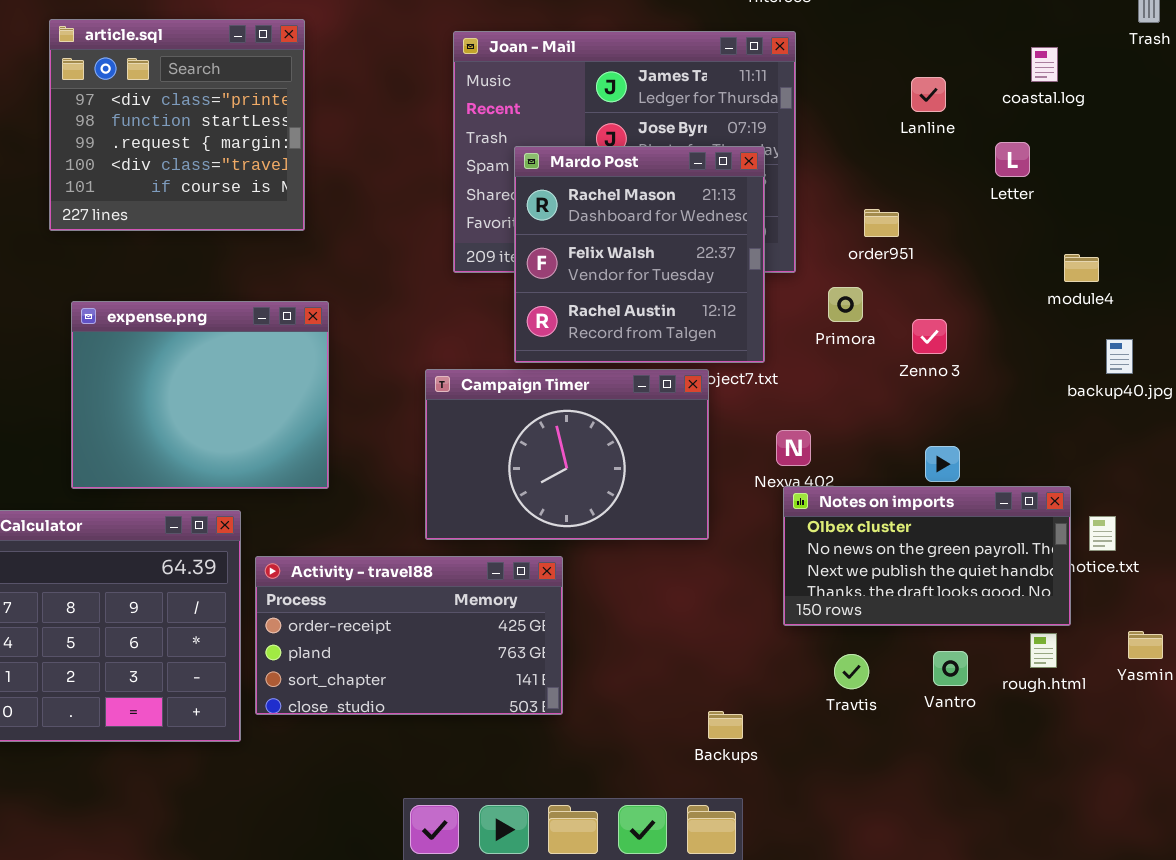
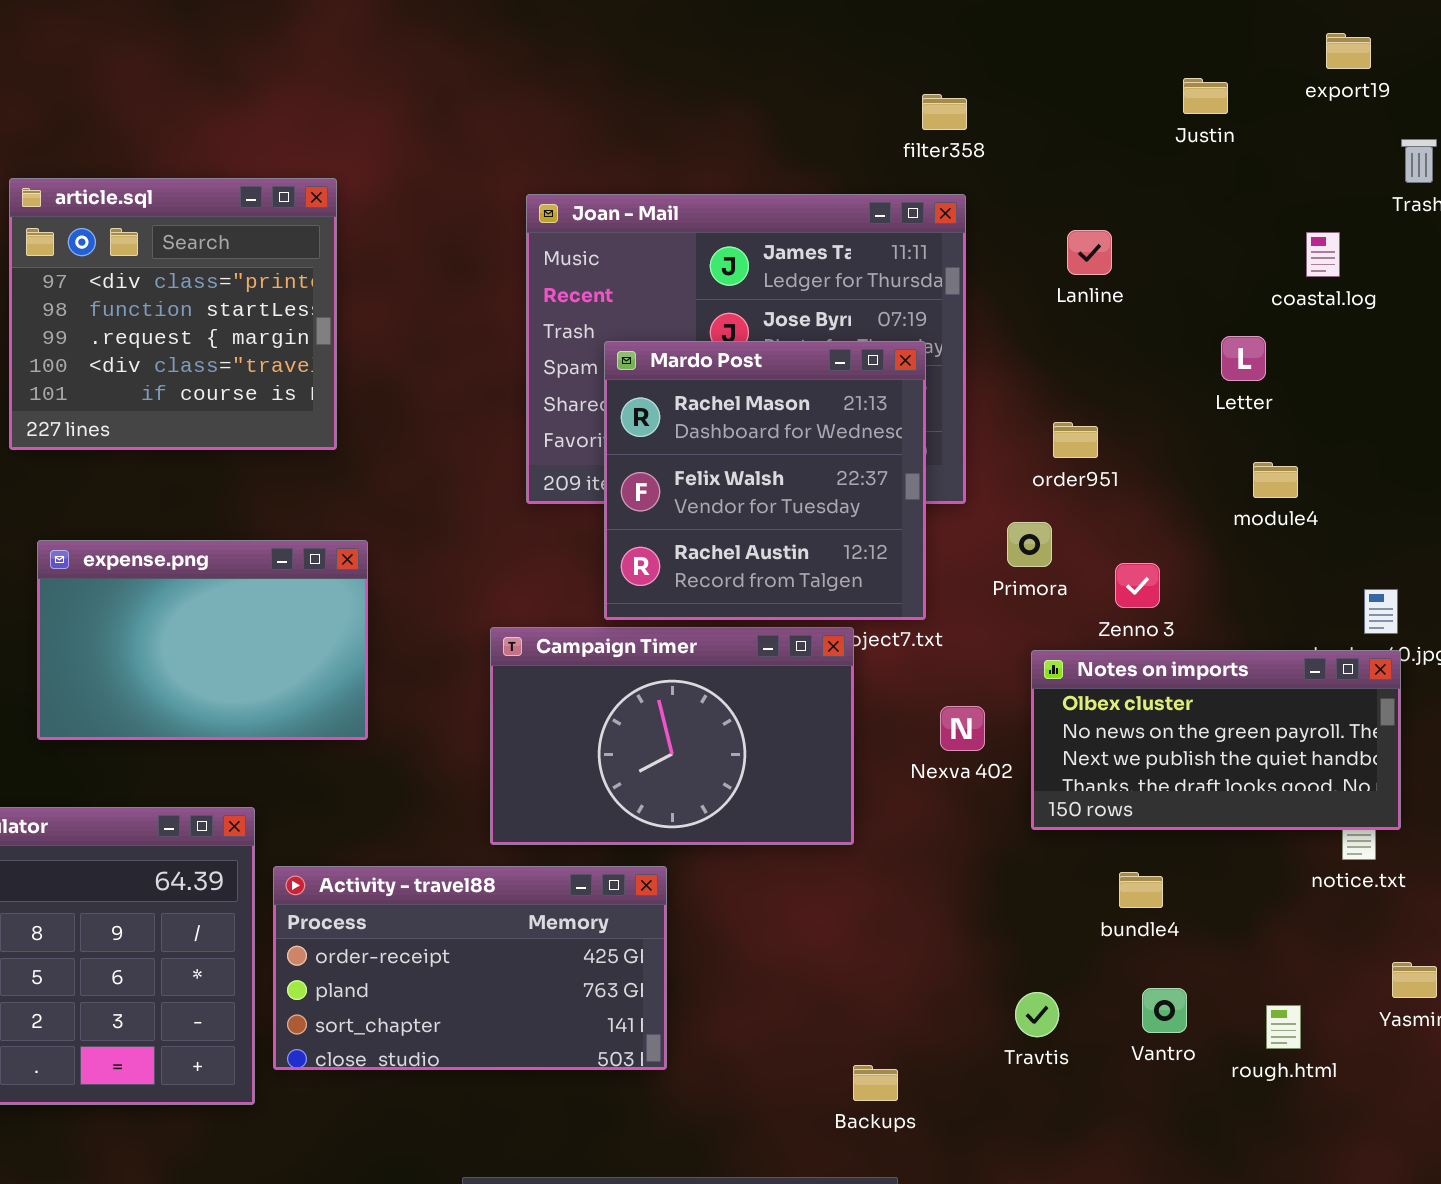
coastal.log: [1031,47,1058,82] -> [1306,232,1340,277], moved
Lanline: [911,77,946,112] -> [1067,230,1112,275], moved
module4: [1064,254,1099,282] -> [1253,462,1298,498], moved
expense.png: [71,301,329,489] -> [37,540,368,740], resized
Notes on imports: [783,486,1071,626] -> [1031,650,1401,830], moved
rough.html: [1030,633,1057,668] -> [1266,1005,1301,1049], moved

